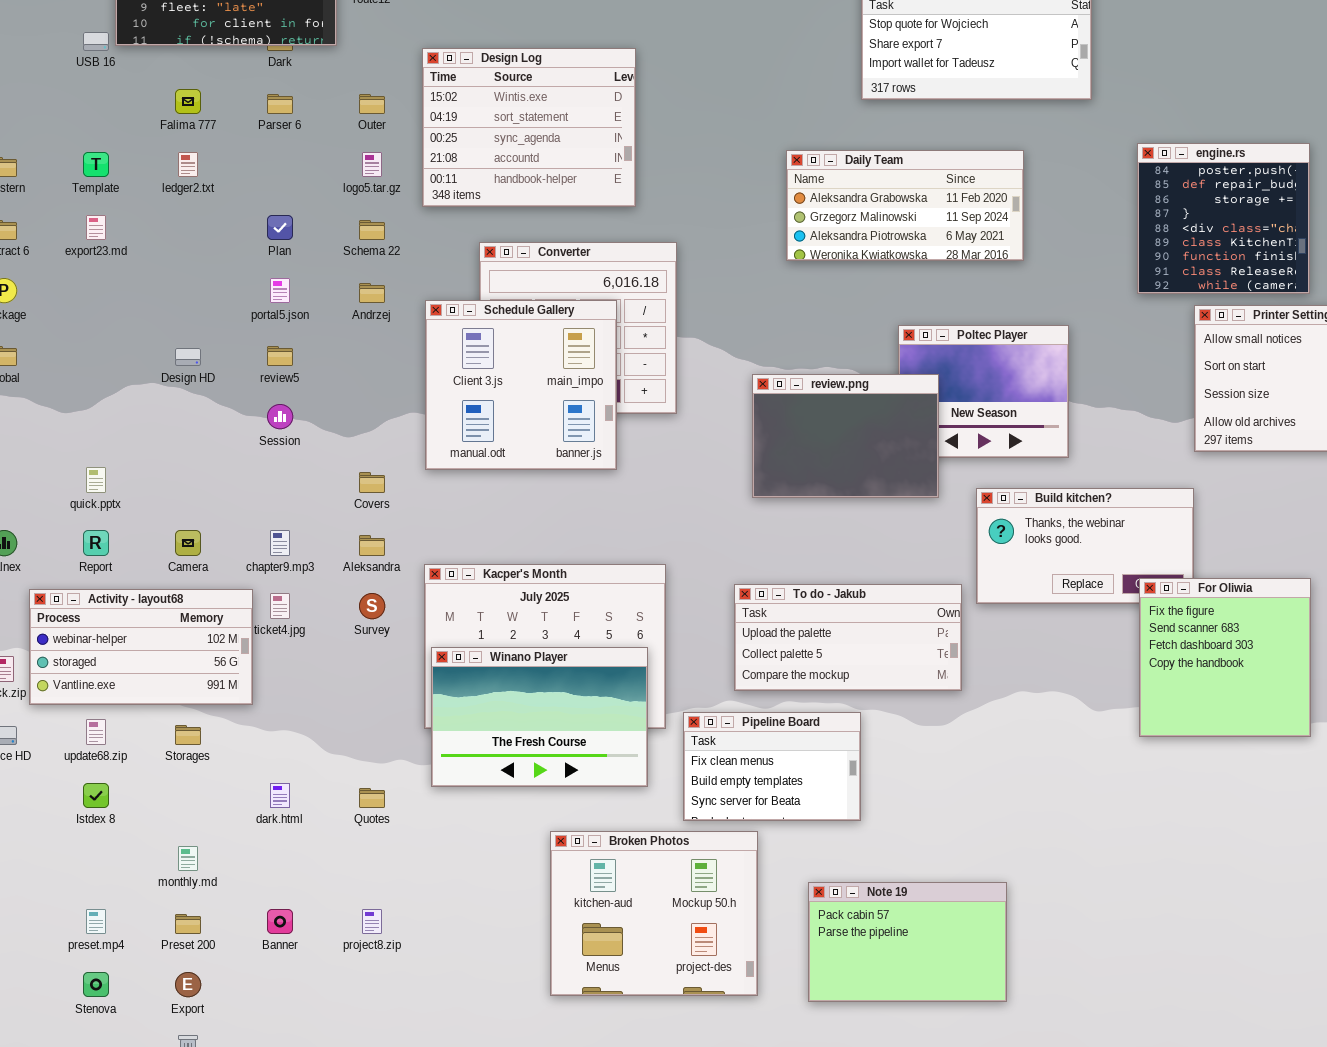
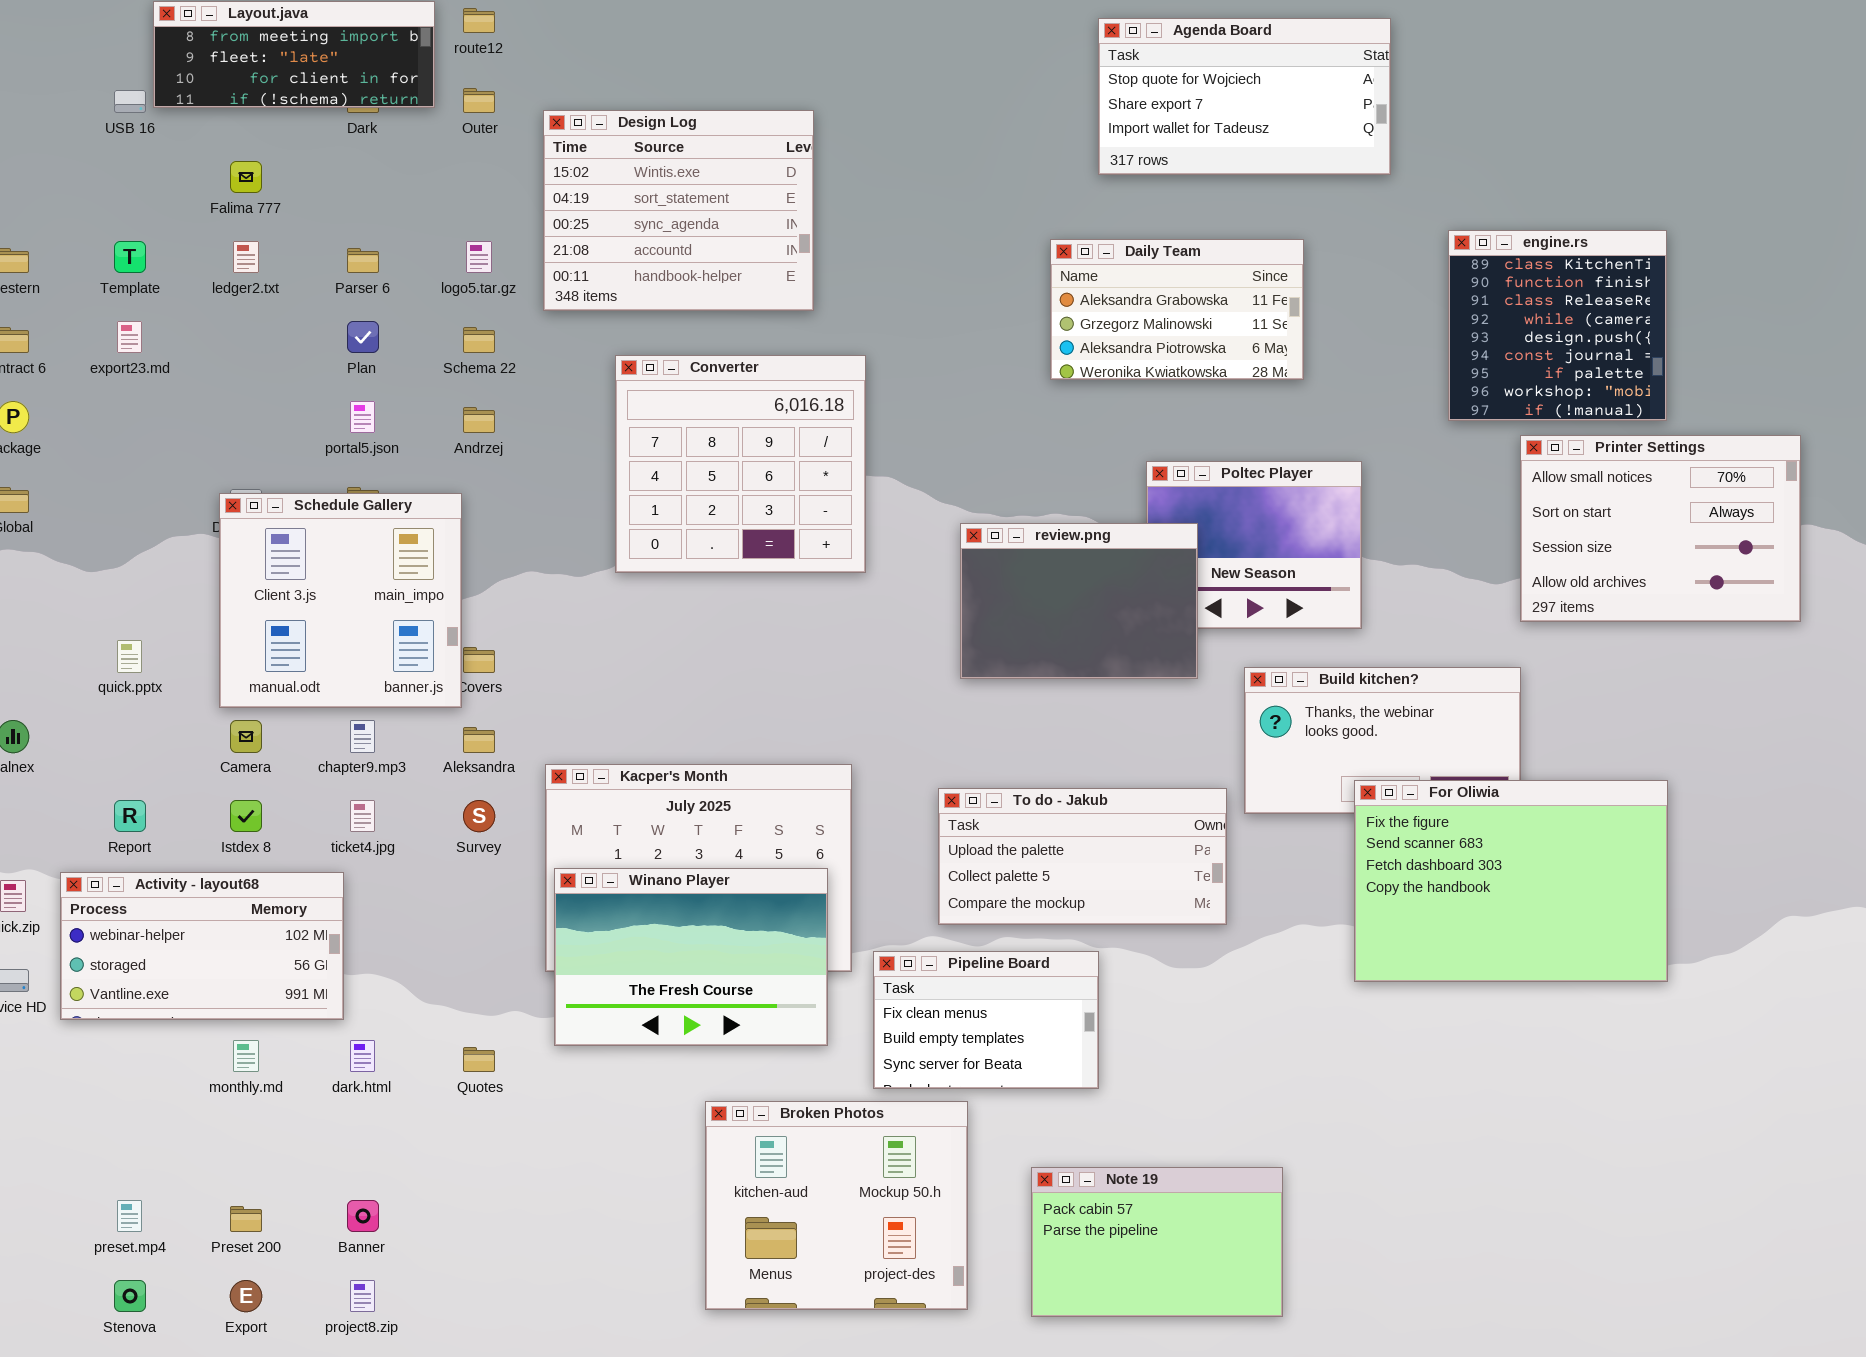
Parser 6: [267,94,293,114] -> [347,248,379,273], moved
Outer: [359,94,385,114] -> [463,88,495,113], moved
engine.rs: [1137,143,1310,294] -> [1448,230,1667,421], scrolled down 5 rows
Daily Team: [786,150,1024,261] -> [1050,239,1304,380], resized
Schedule Gallery: [425,300,617,470] -> [219,493,462,708], moved
Report: [83,530,109,556] -> [114,800,146,832], moved
For Oliwia: [1139,578,1311,737] -> [1354,780,1668,982], resized
Activity - layout68: [29,589,253,705] -> [60,872,344,1020], moved
Istdex 8: [83,783,109,808] -> [230,800,262,832], moved
monthly.md: [178,846,198,871] -> [233,1040,259,1072], moved
project8.zip: [362,909,382,934] -> [350,1280,375,1312], moved

